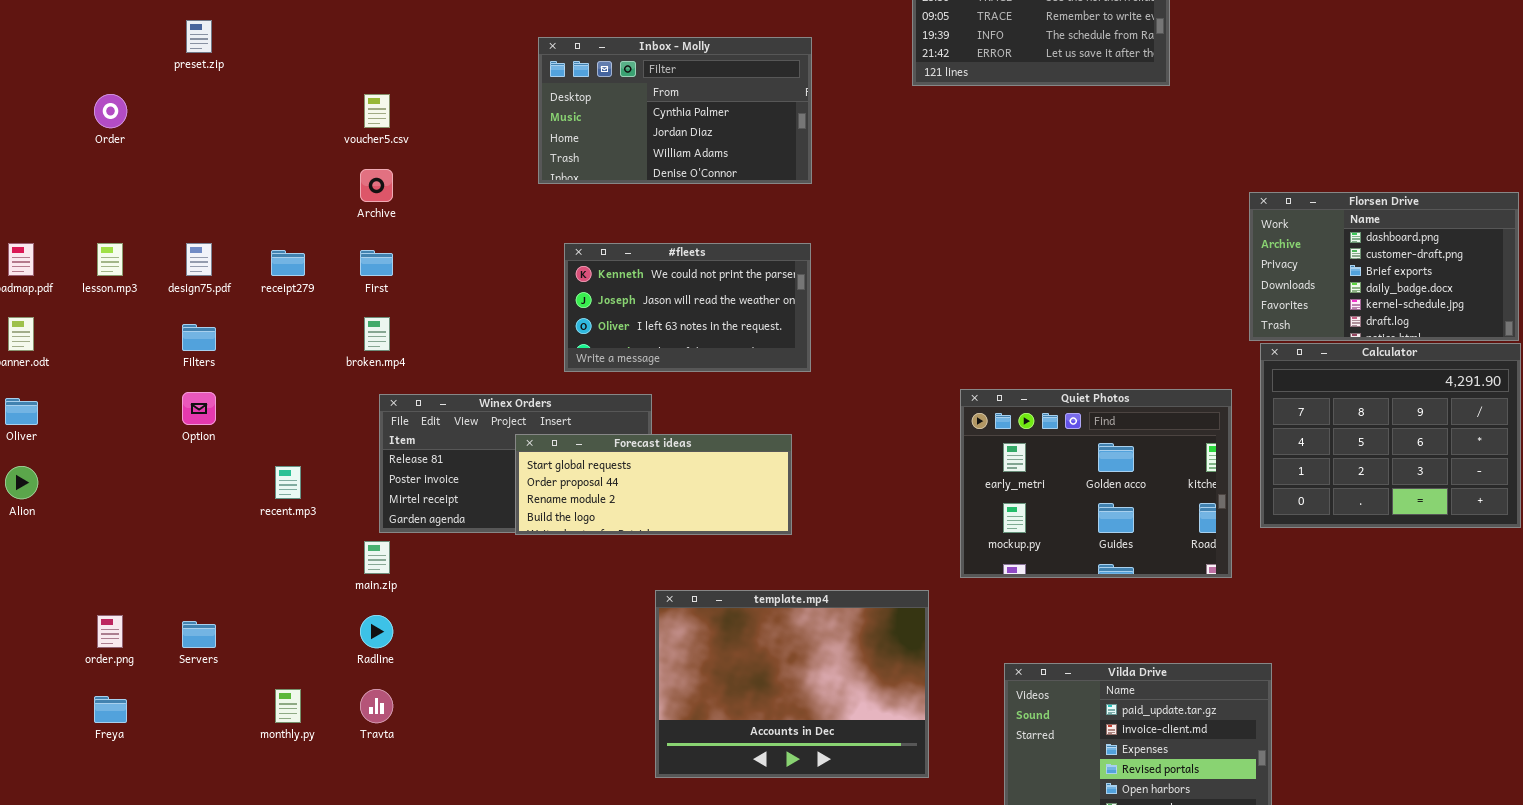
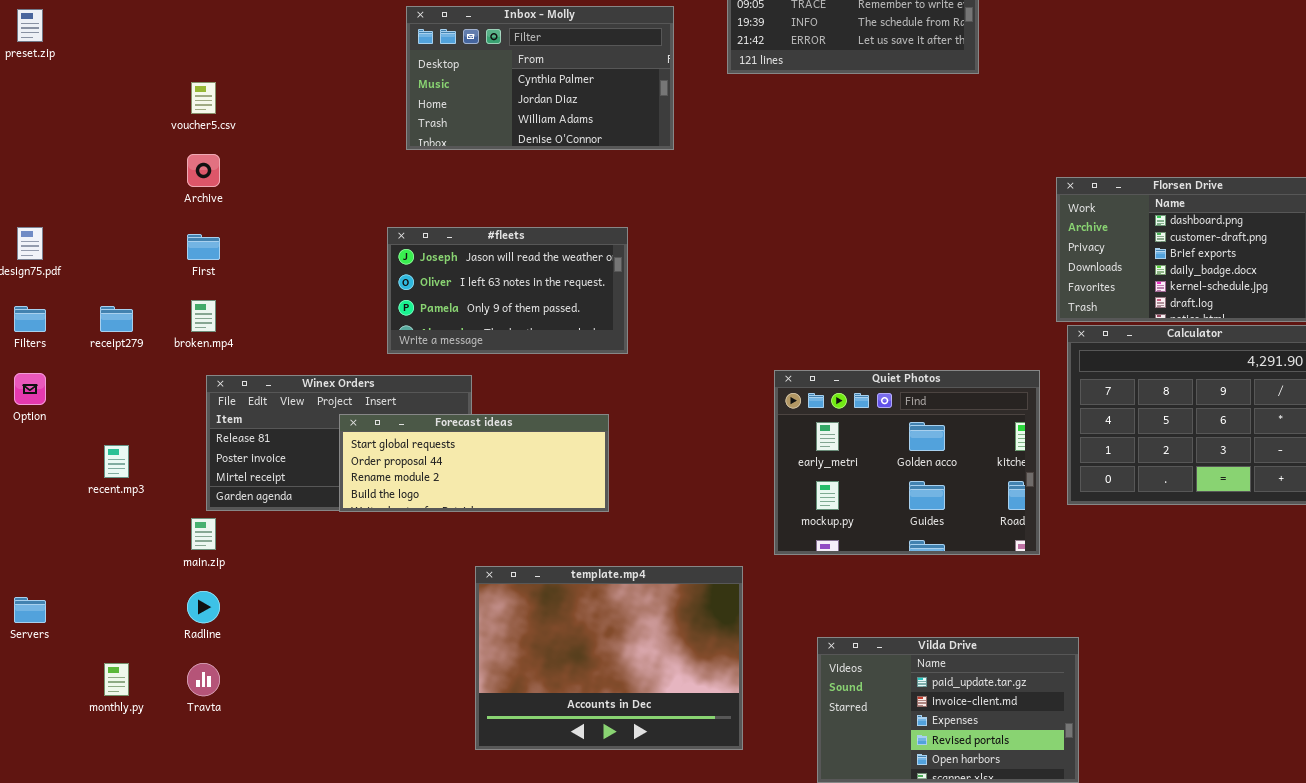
Inbox - Molly: [538,37,812,184] -> [406,6,674,150], moved
#fleets: [564,243,811,372] -> [387,227,628,354], scrolled down 1 row
receipt279: [271,250,305,276] -> [100,306,133,332], moved

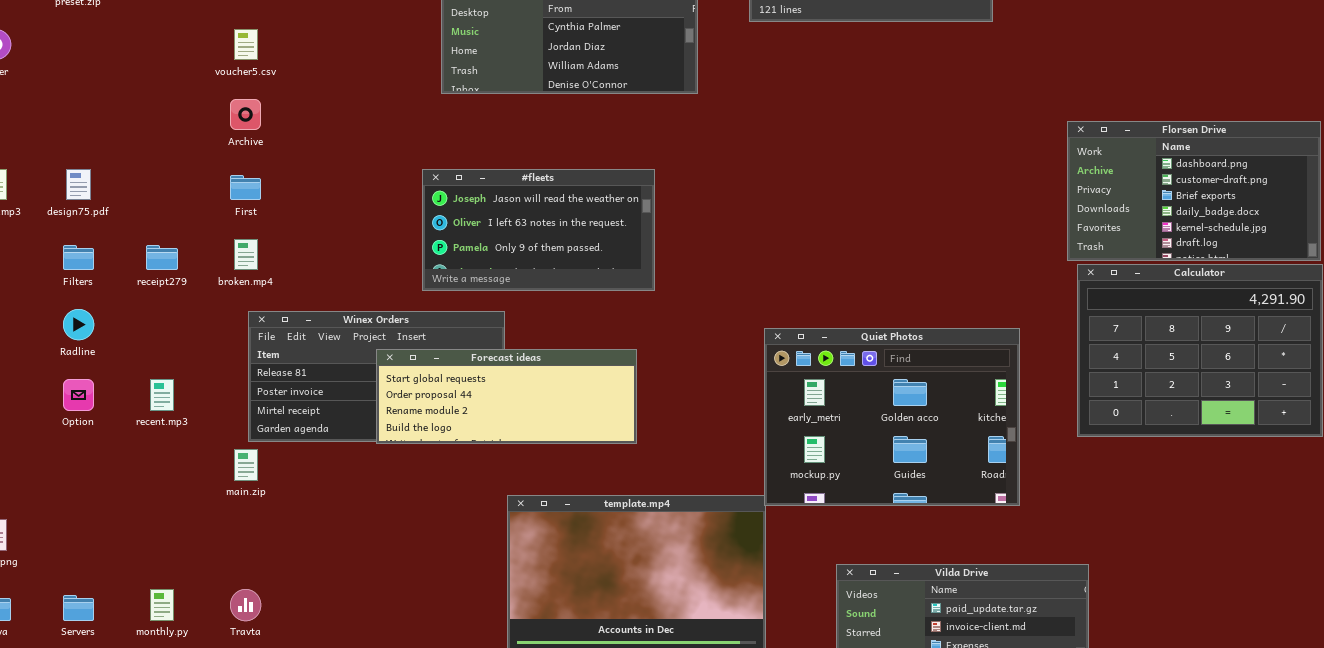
Quiet Photos: [774,370,1040,555] -> [764,328,1020,506], moved
Option: [14,373,46,405] -> [63,379,94,411], moved
Radline: [187,591,220,623] -> [63,309,94,340], moved
Servers: [14,597,46,623] -> [63,595,94,621], moved

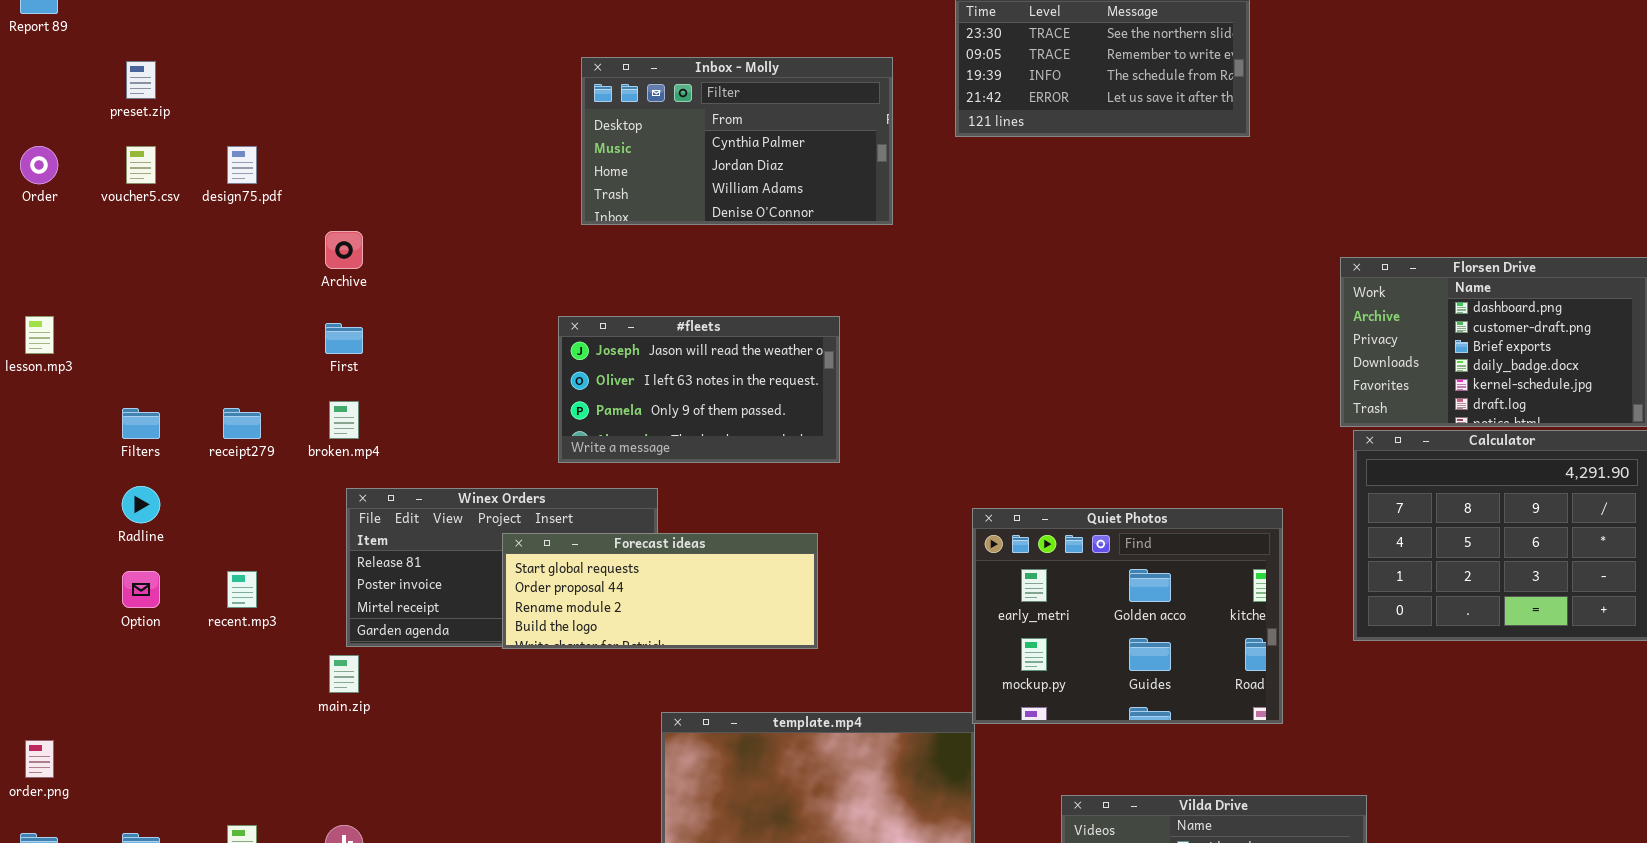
voucher5.csv: [234,29,258,60] -> [126,146,156,184], moved
design75.pdf: [66,169,91,200] -> [227,146,257,184], moved

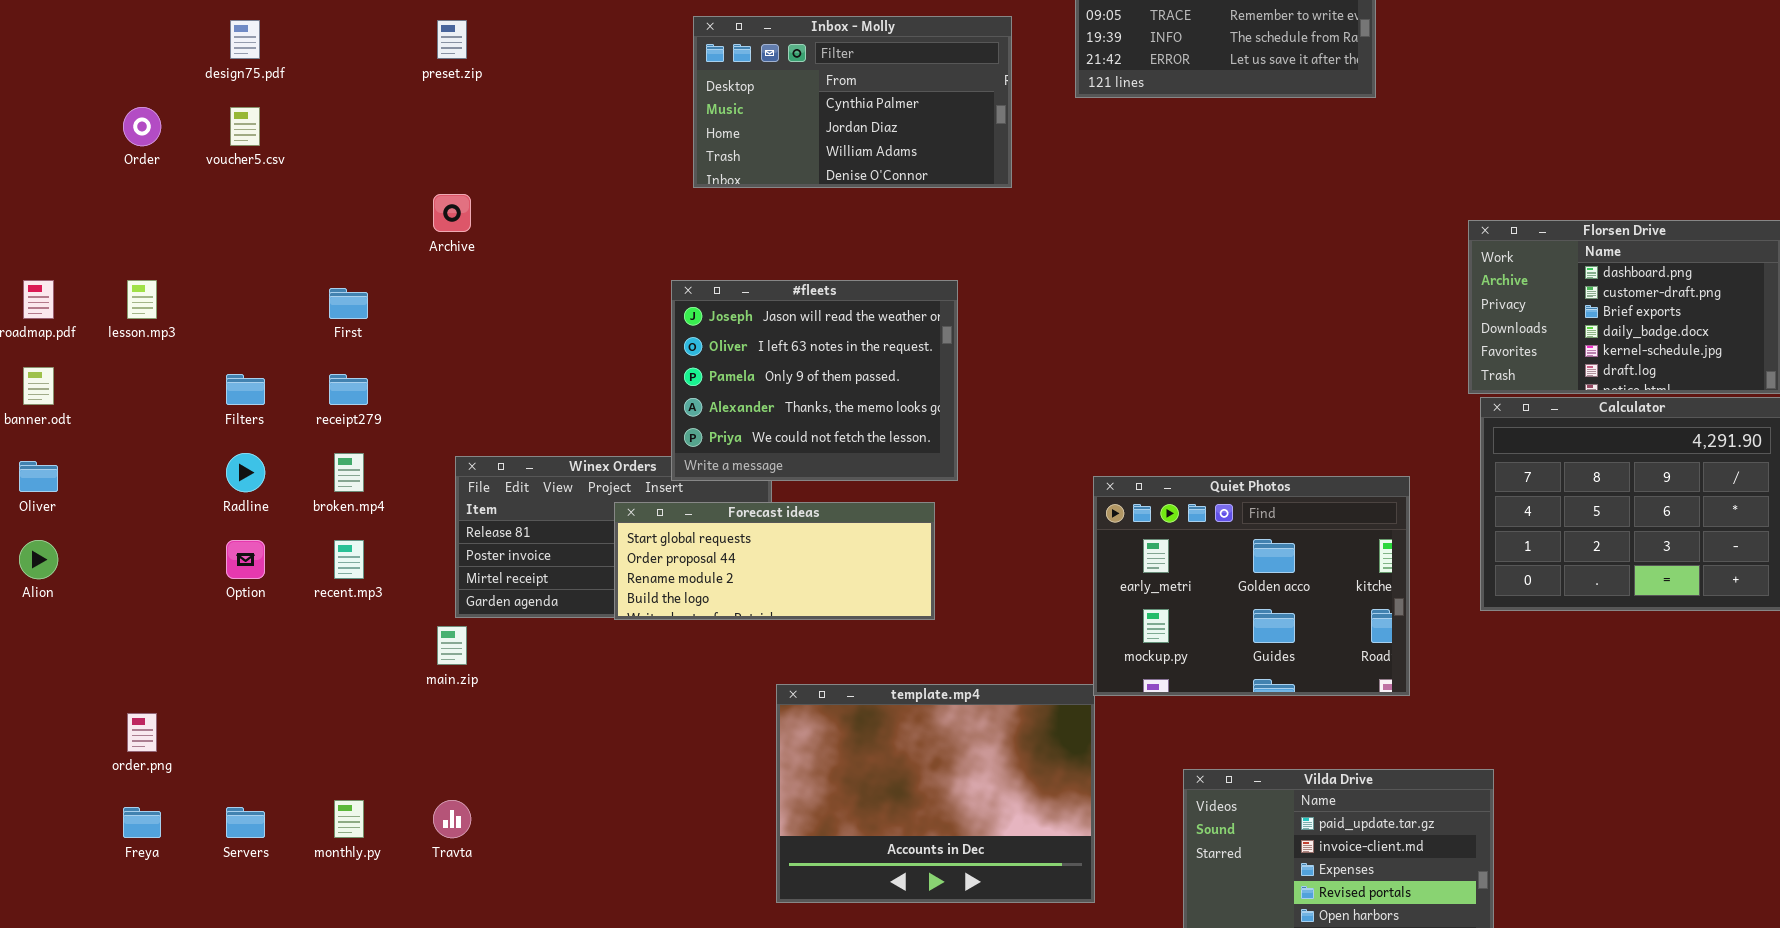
preset.zip: [126,61,156,99] -> [437,20,467,59], moved
design75.pdf: [227,146,257,184] -> [230,20,260,59], moved
#fleets: [558,316,840,463] -> [671,280,958,481], resized
First: [325,323,363,354] -> [329,288,368,319], moved
broken.mp4: [329,401,359,439] -> [334,453,364,492], moved

